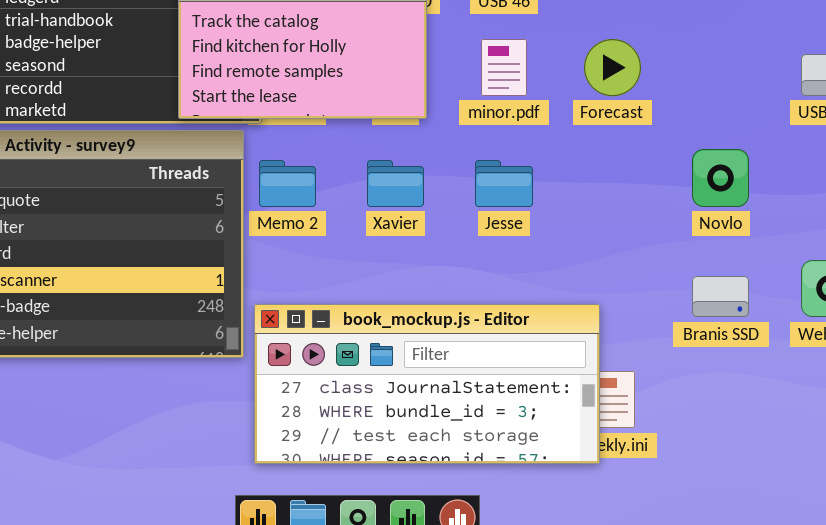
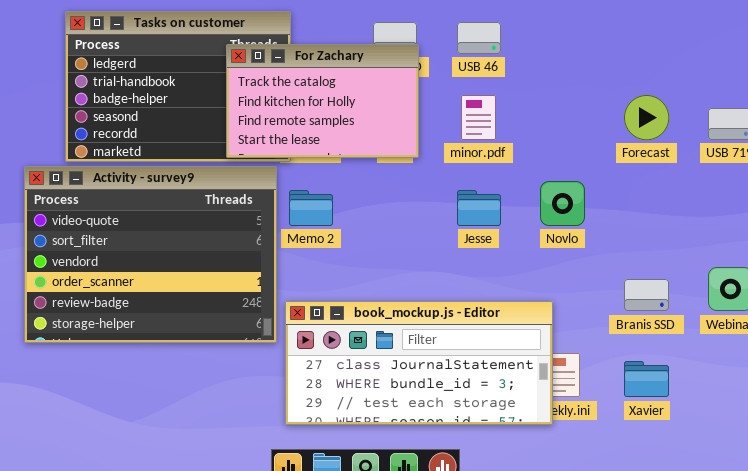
Forecast: [584,39,641,96] -> [624,95,669,140], moved
Novlo: [692,149,749,207] -> [540,181,585,226], moved
Xavier: [367,160,424,207] -> [624,361,669,397], moved

